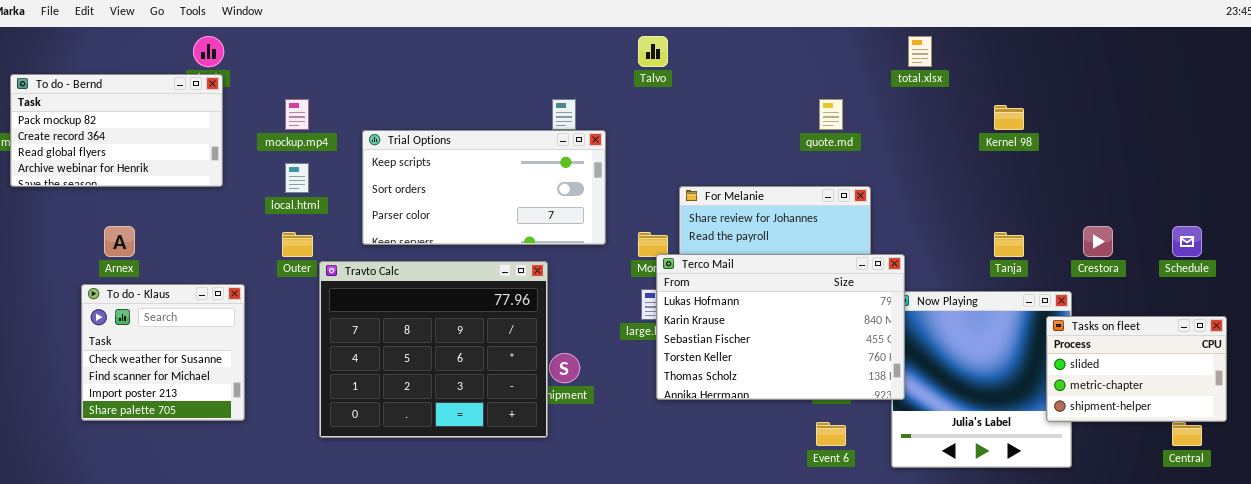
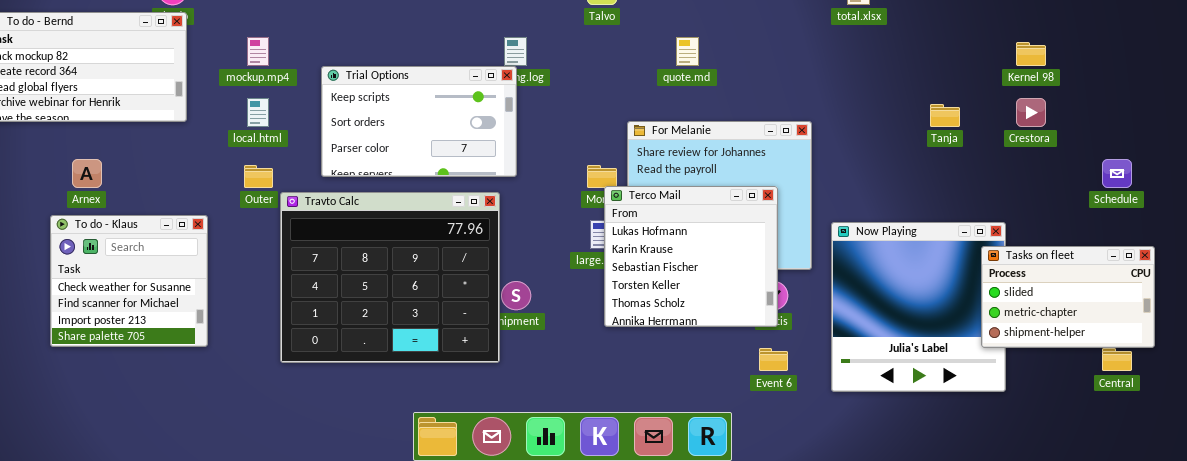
quote.md: [819,99,843,130] -> [676,37,699,66], moved
Kernel 98: [994,105,1024,130] -> [1016,42,1046,66], moved
Trial Options: [362,130,606,245] -> [321,66,517,177], resized
Crestora: [1083,226,1113,257] -> [1016,98,1046,127], moved
Tanja: [994,232,1024,257] -> [930,104,960,127], moved
Terco Mail: [656,254,905,400] -> [604,186,778,327], resized

